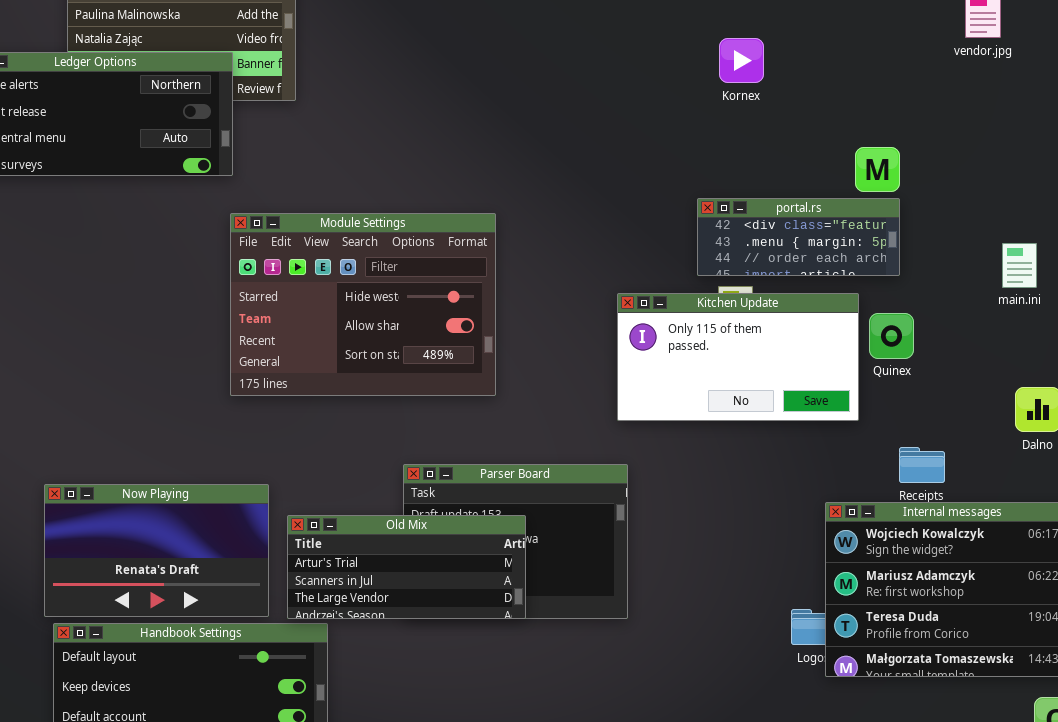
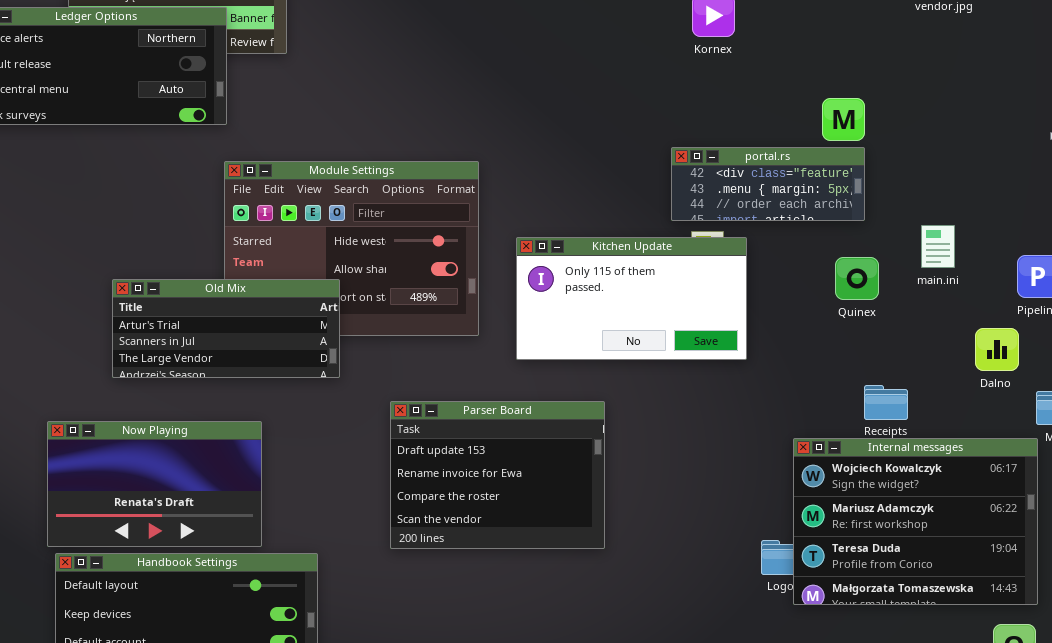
main.ini: [1002,243,1037,288] -> [921,225,955,268], moved
Kitchen Update: [617,293,859,421] -> [516,237,747,360], moved
Old Mix: [287,515,526,619] -> [112,279,340,378], moved

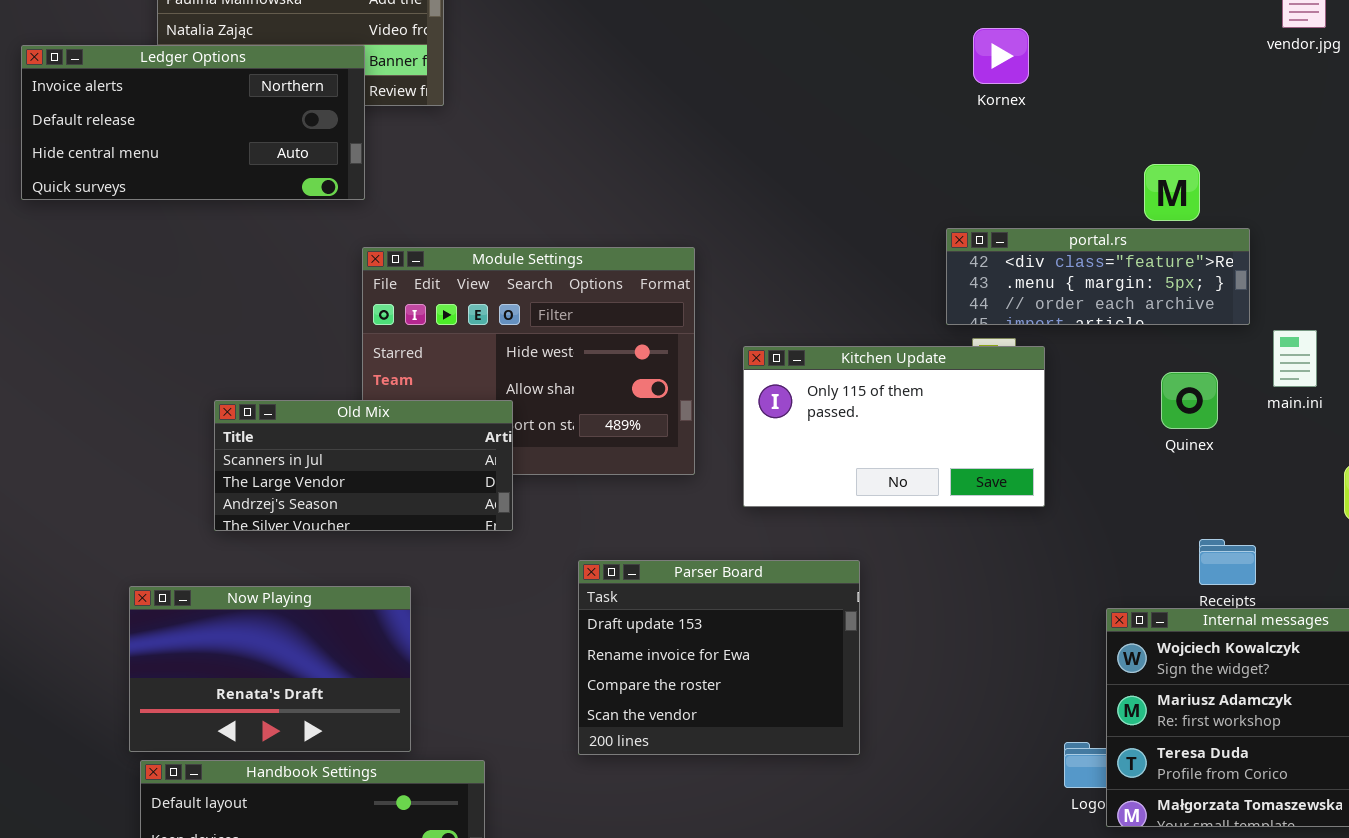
portal.rs: [671,147,865,221] -> [946,228,1250,325], resized
Old Mix: [112,279,340,378] -> [214,400,513,531], scrolled down 1 row

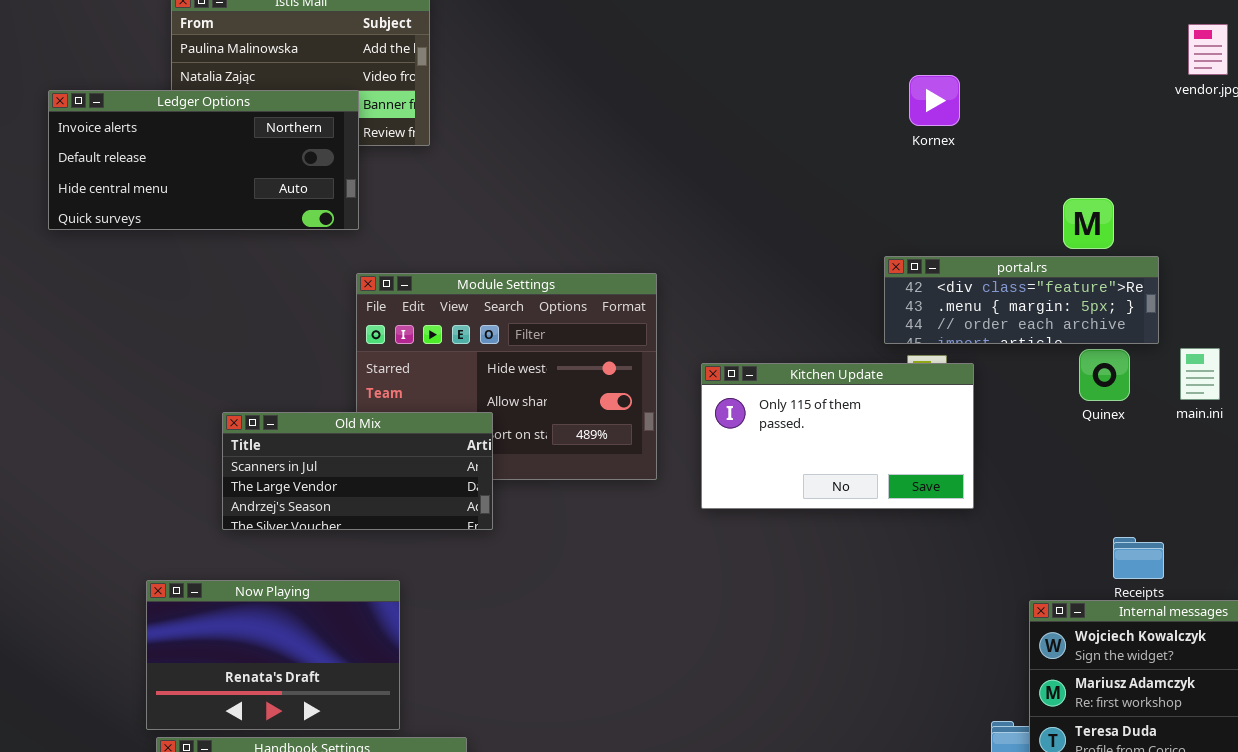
Quinex: [1161,372,1218,429] -> [1079,349,1130,401], moved
Parser Board: [578,560,860,755] -> none, closed

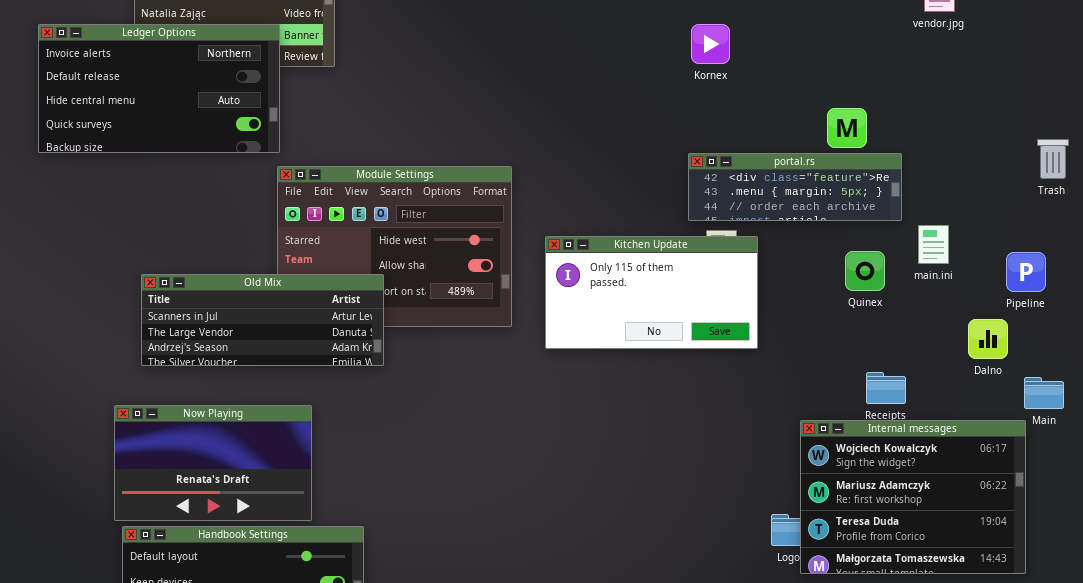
Kornex: [909,75,960,126] -> [691,24,730,64], moved
Ledger Options: [48,90,359,230] -> [38,24,280,153], resized
Quinex: [1079,349,1130,401] -> [845,251,885,291], moved
Old Mix: [222,412,493,530] -> [141,274,384,366], resized

